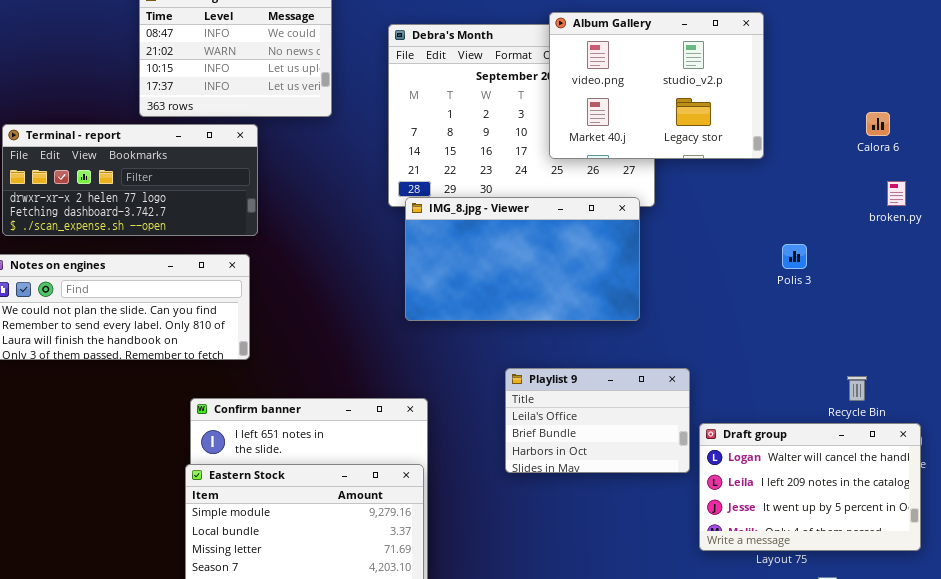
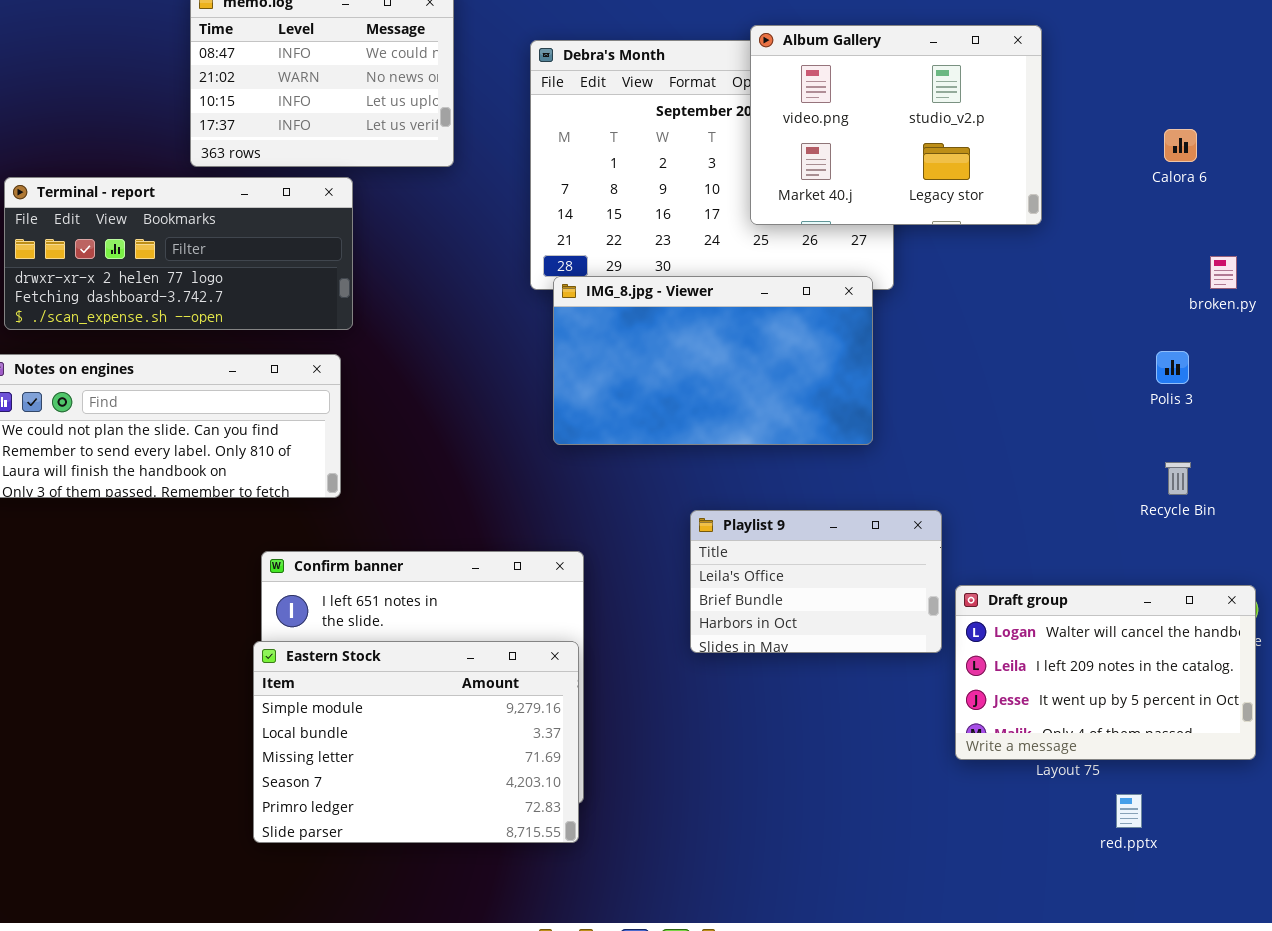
Calora 6: [866,112,890,136] -> [1164,129,1197,162], moved
Polis 3: [782,244,807,269] -> [1156,351,1189,384], moved
Recycle Bin: [847,376,867,401] -> [1165,462,1191,495], moved

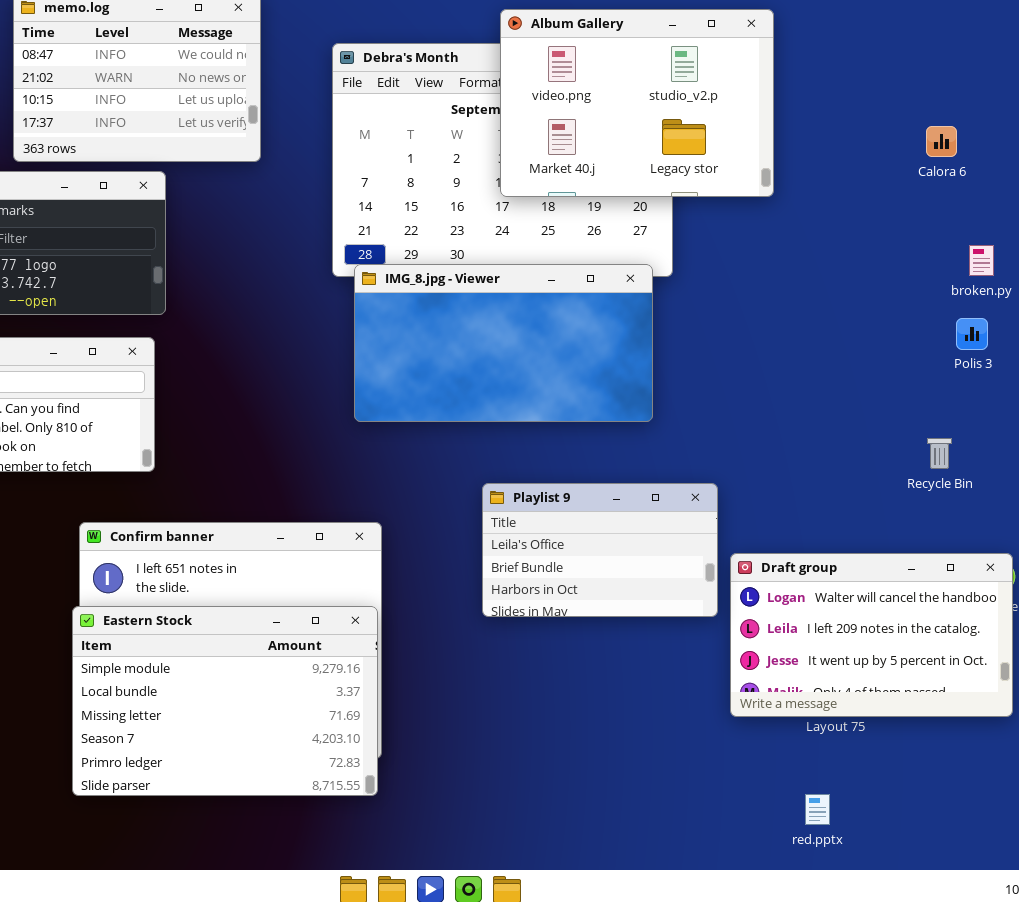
Album Gallery: [750,25,1042,225] -> [500,9,774,197], moved
Polis 3: [1156,351,1189,384] -> [956,318,988,350], moved
red.pptx: [1116,794,1142,828] -> [805,794,830,825], moved

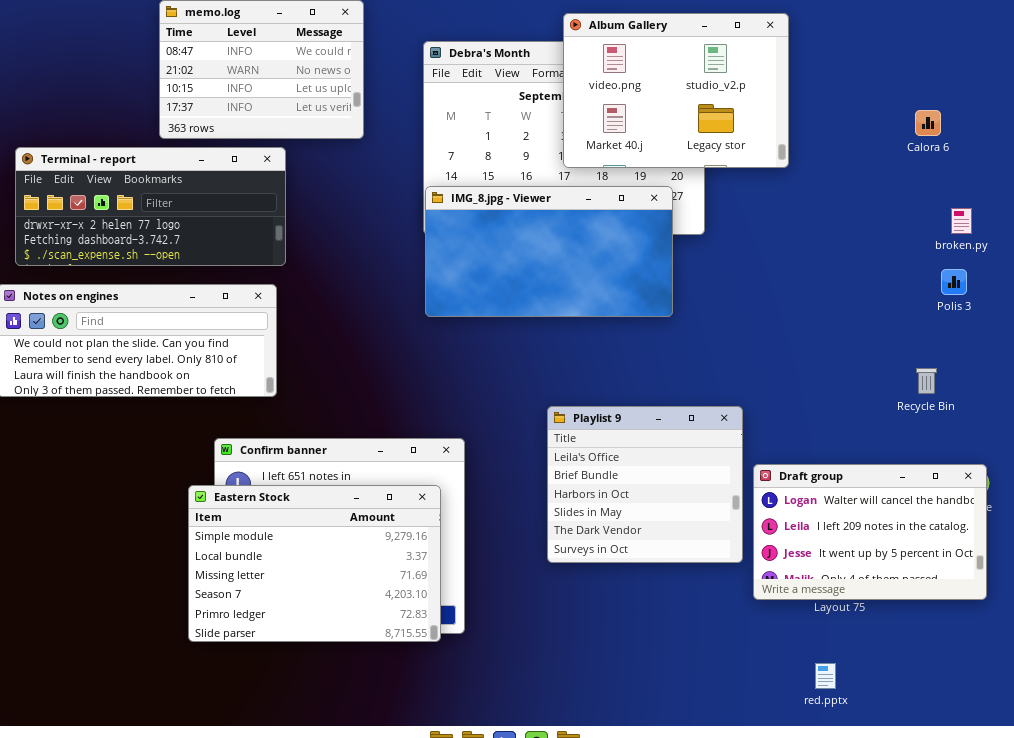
IMG_8.jpg - Viewer: [354,264,653,422] -> [425,186,673,317], moved
Playlist 9: [482,483,718,617] -> [547,406,743,563], resized
Eastern Stock: [72,606,378,796] -> [188,485,441,642], moved

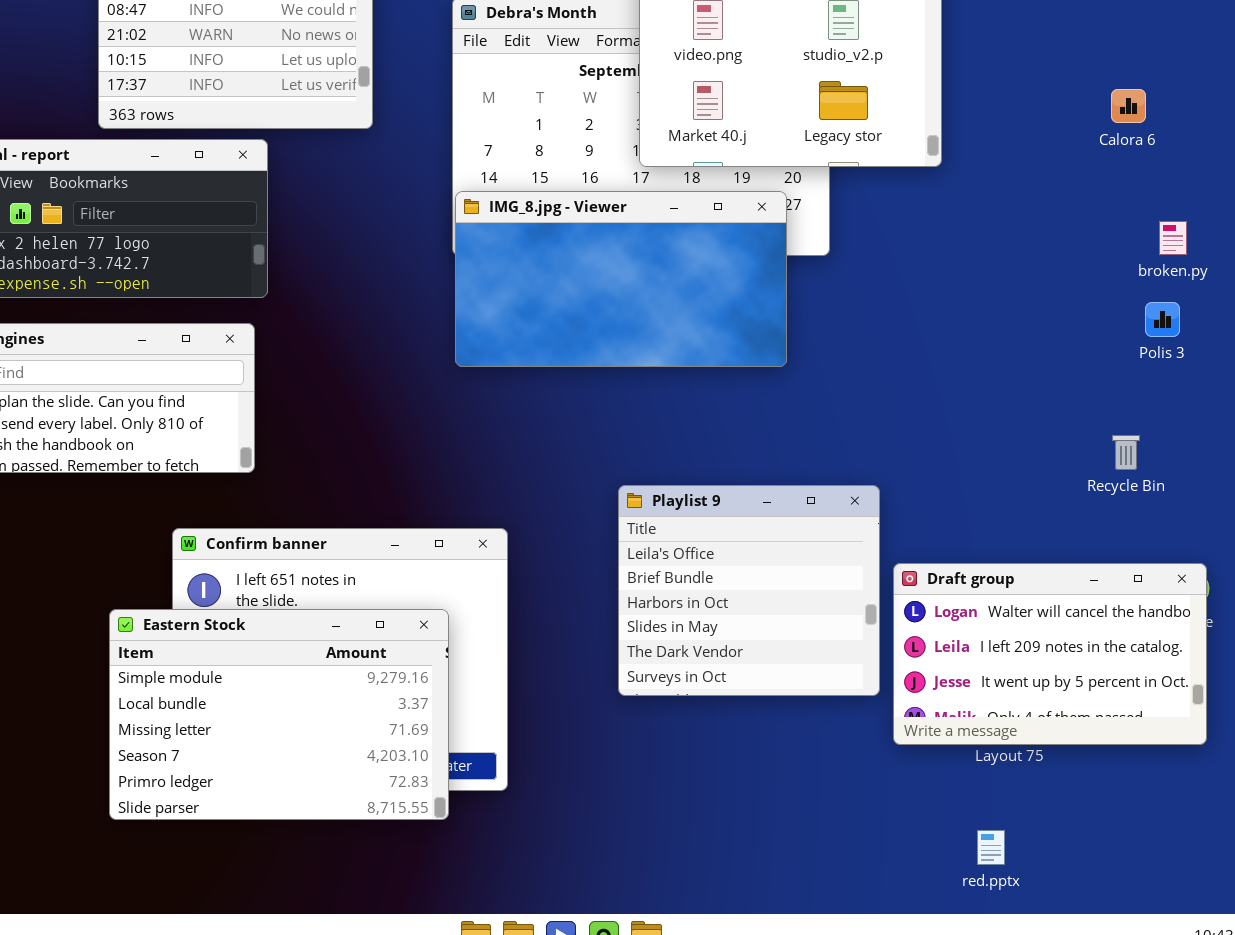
Eastern Stock: [188,485,441,642] -> [109,609,449,820], moved

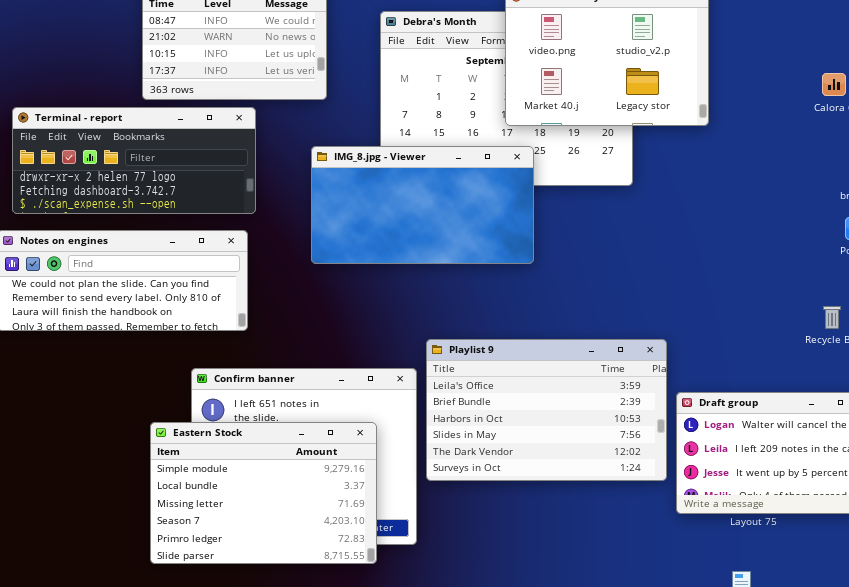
IMG_8.jpg - Viewer: [455,191,787,367] -> [311,146,534,264], moved
Playlist 9: [618,485,880,696] -> [426,339,667,481], resized

